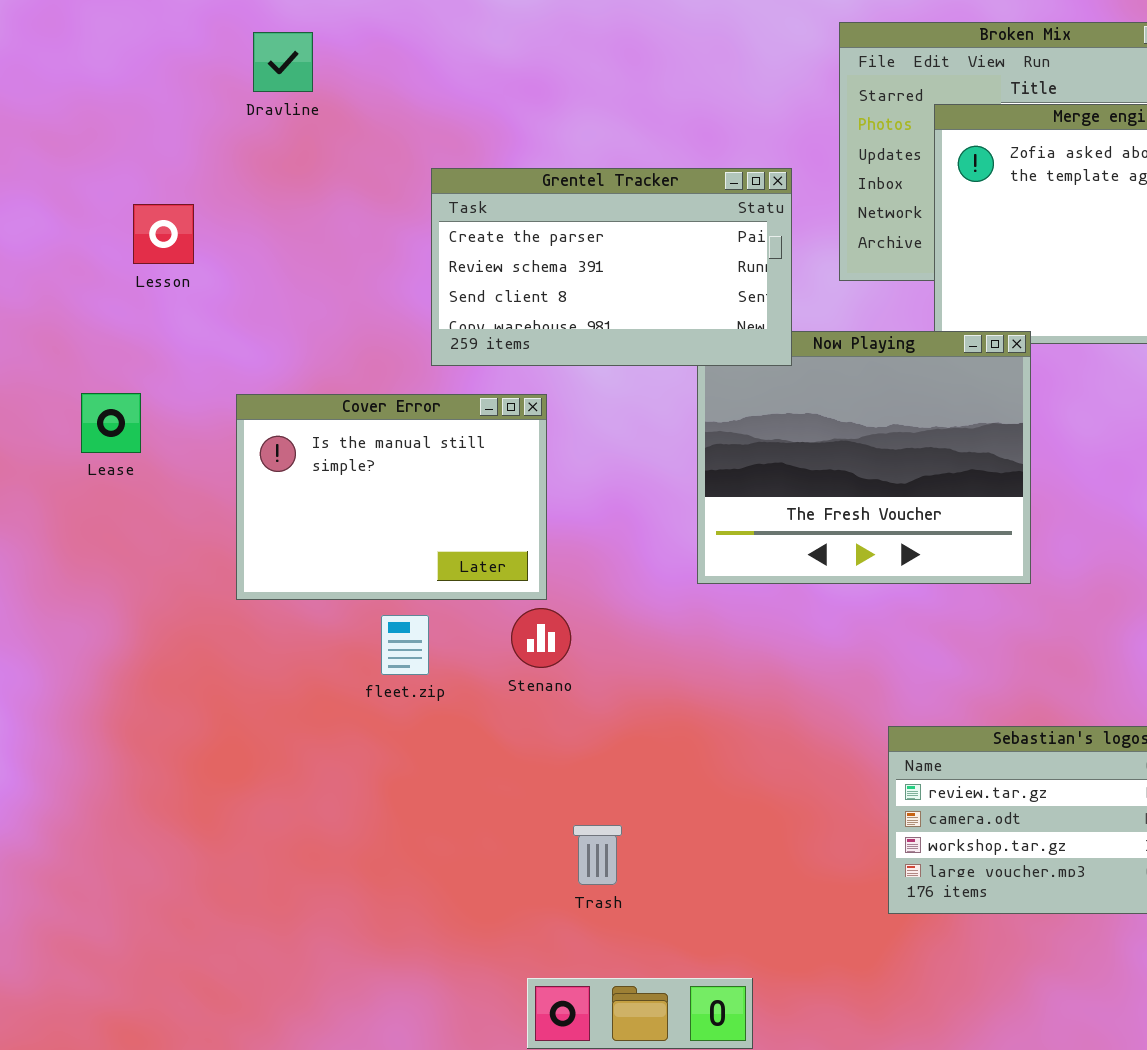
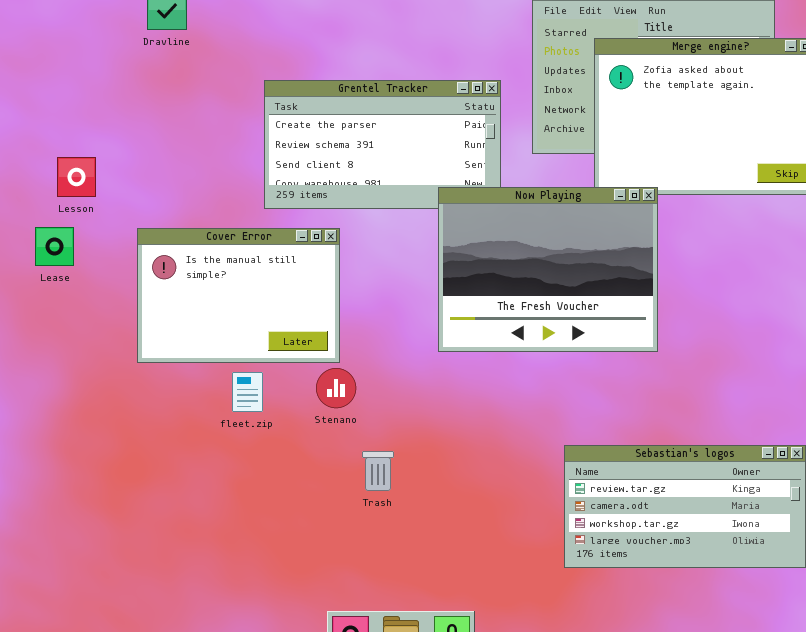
Lesson: [133,204,194,264] -> [57,157,96,197], moved
Now Playing: [697,331,1031,584] -> [438,187,658,352], raised
Trash: [573,825,622,885] -> [362,451,394,491], moved

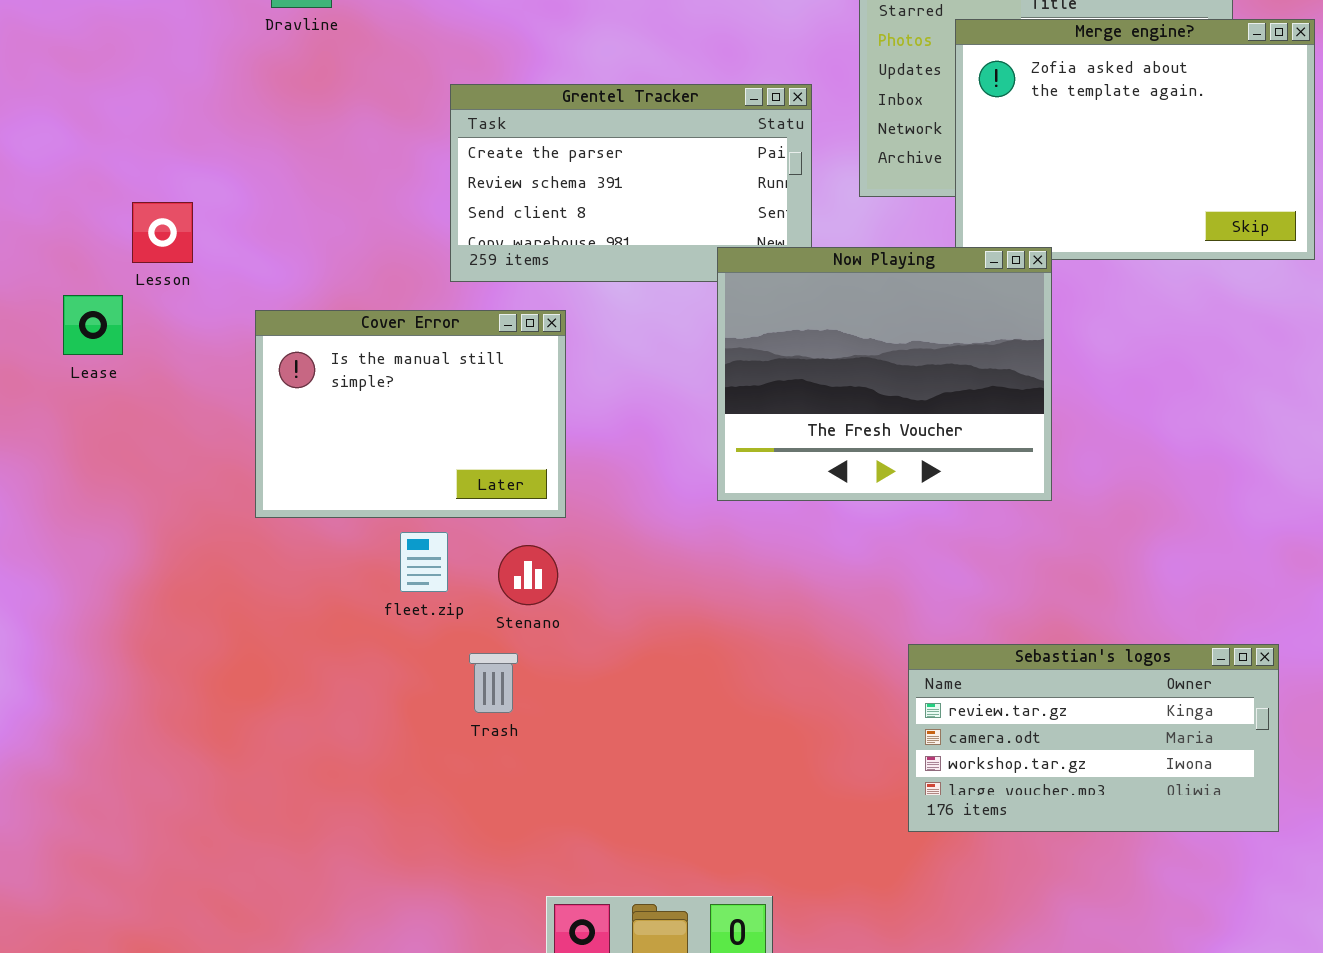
Lease: [35,227,74,266] -> [63,295,123,355], moved
Stenano: [316,368,356,408] -> [498,545,558,605], moved
Trash: [362,451,394,491] -> [469,653,518,713], moved

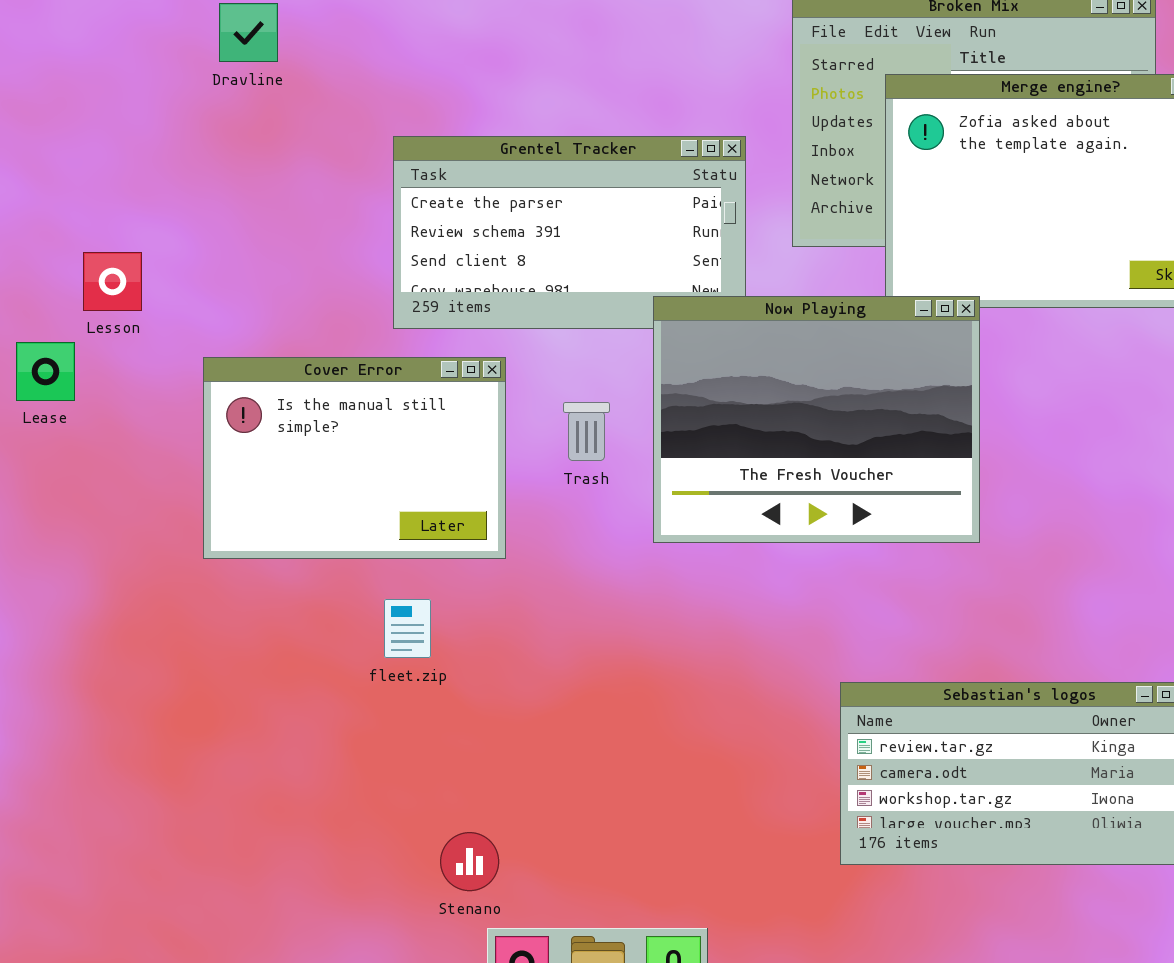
fleet.zip: [400,532,448,592] -> [384,599,431,658], moved
Stenano: [498,545,558,605] -> [440,832,499,891], moved
Trash: [469,653,518,713] -> [563,402,610,461], moved

